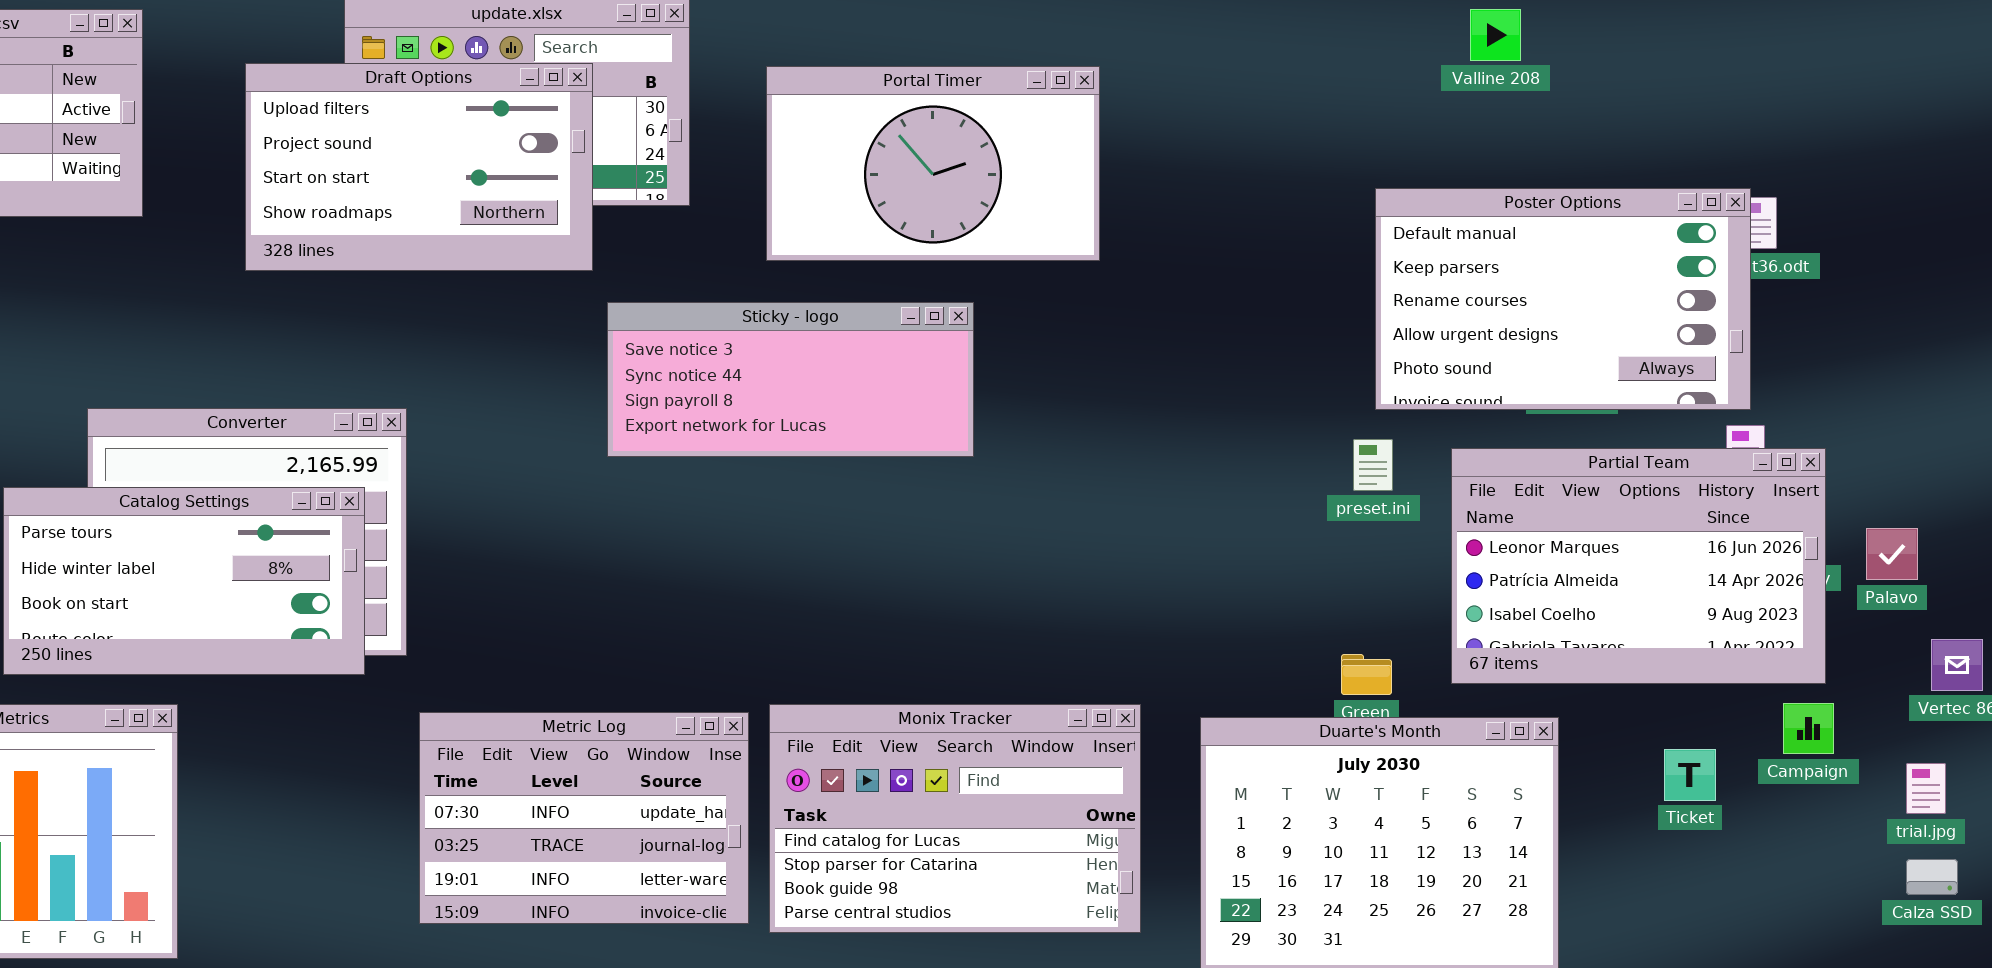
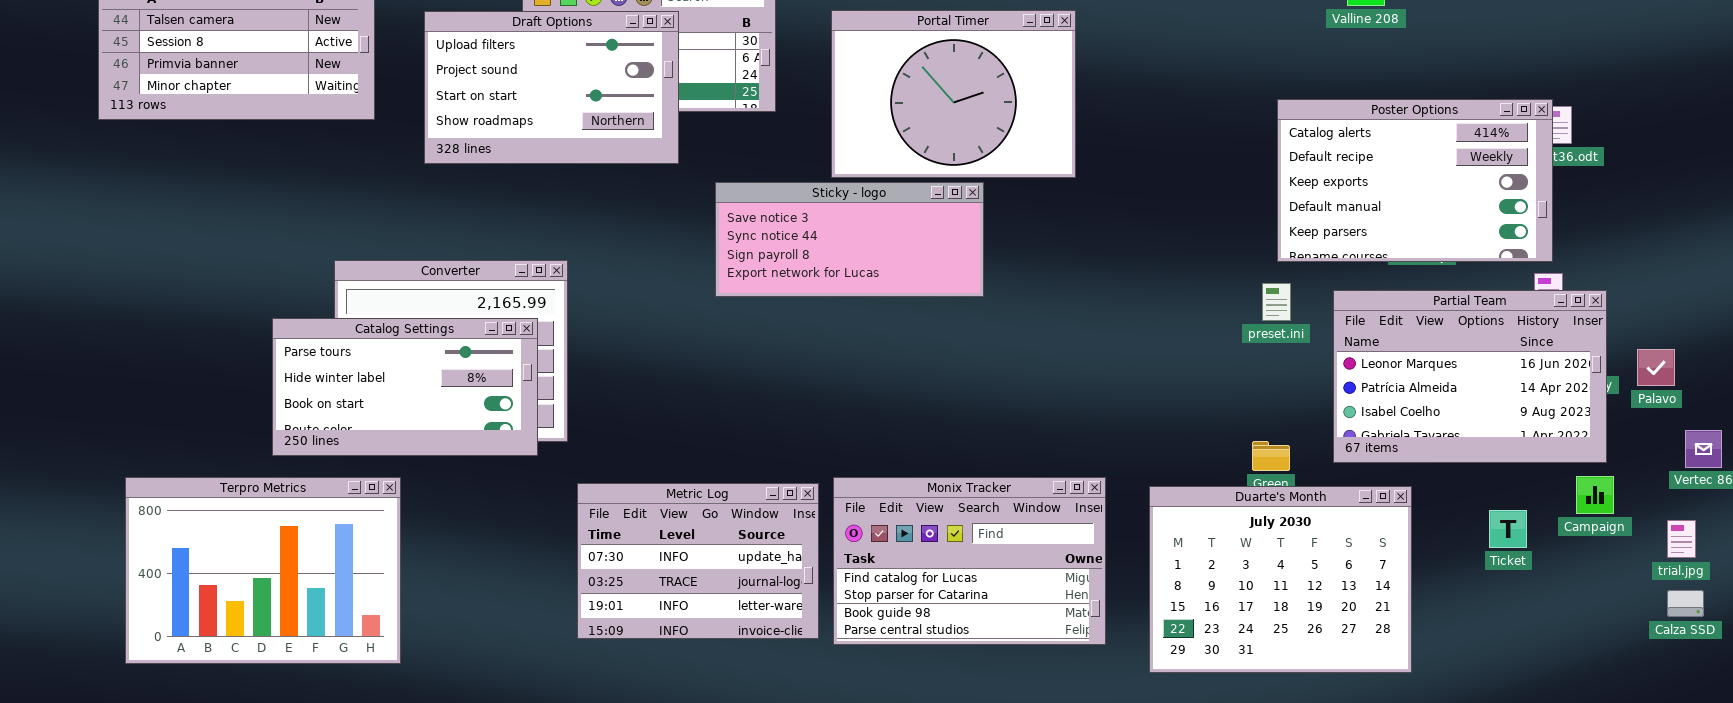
Draft Options: [245,63,593,271] -> [424,11,679,164], moved
Portal Timer: [766,66,1100,261] -> [831,10,1076,178], resized
Poster Options: [1375,188,1751,410] -> [1277,99,1553,262], scrolled up 3 rows

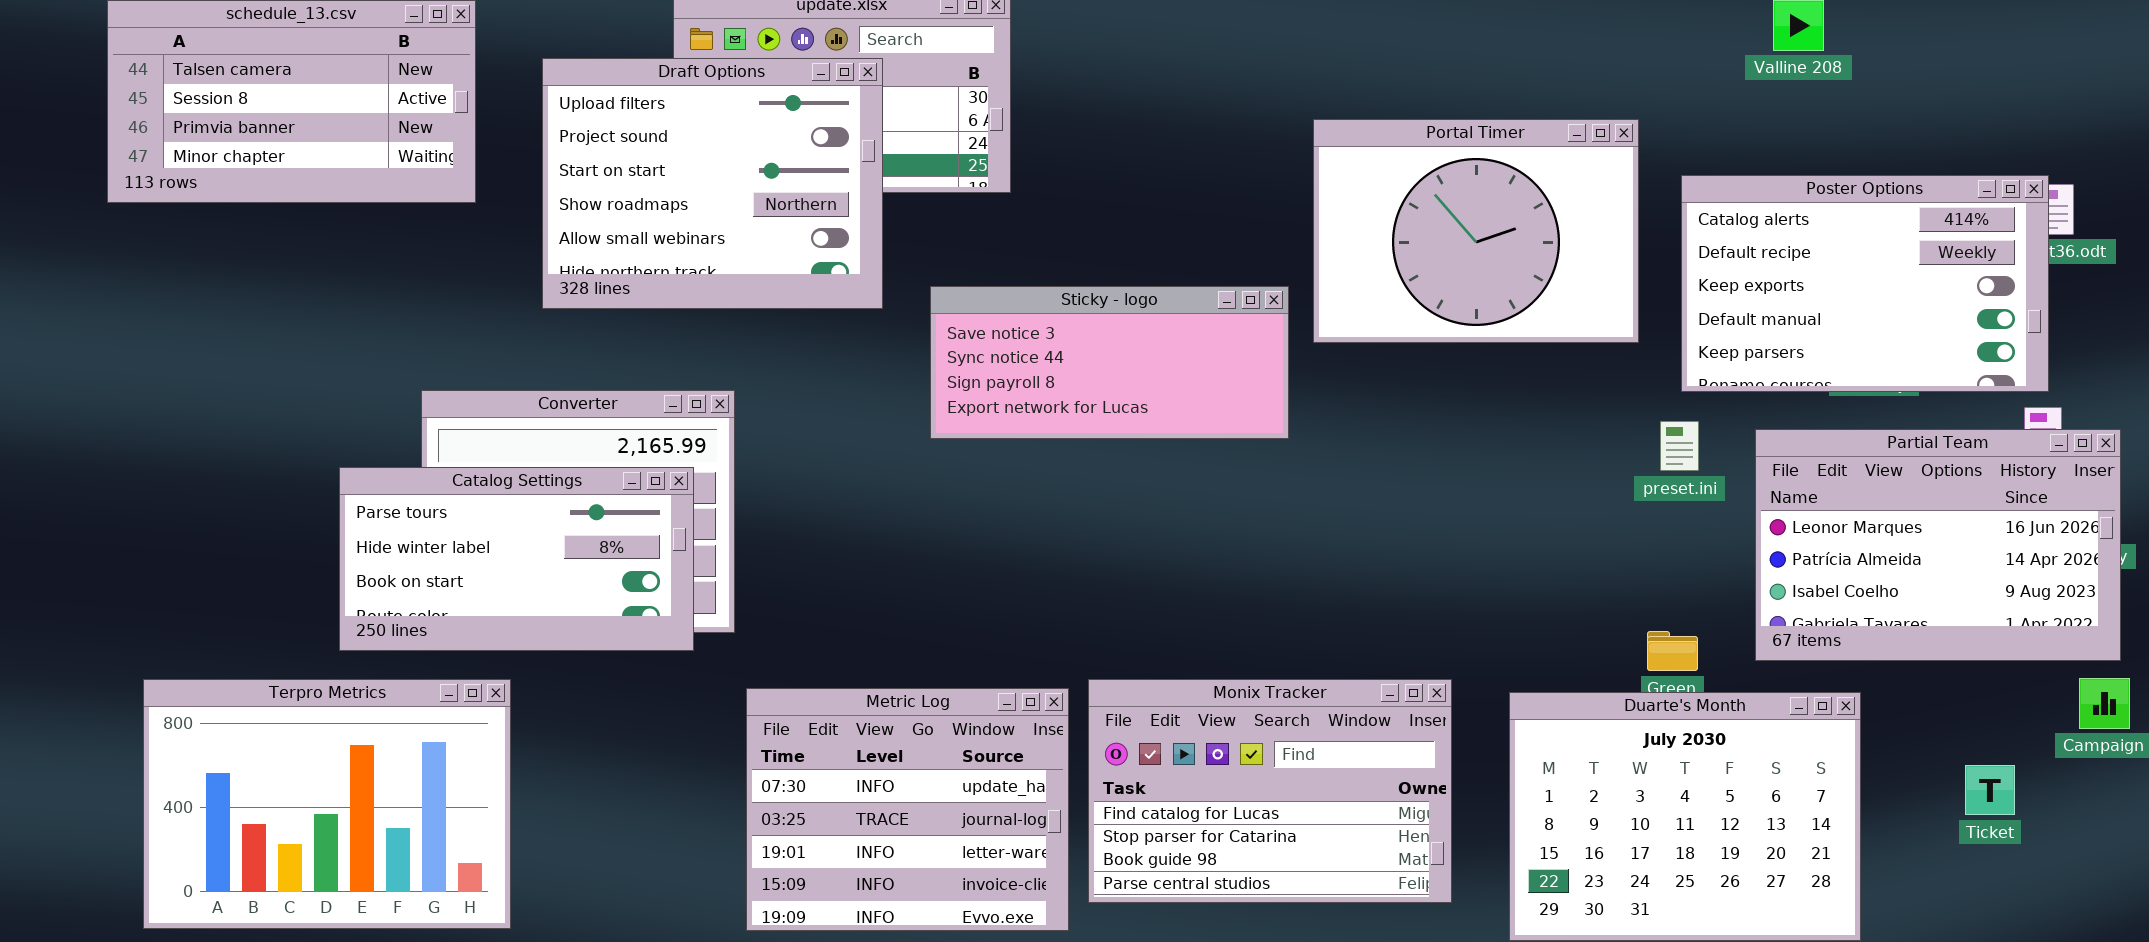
Portal Timer: [831,10,1076,178] -> [1313,119,1639,343], moved
Draft Options: [424,11,679,164] -> [542,58,883,309], resized
Metric Log: [577,483,819,639] -> [746,688,1069,931], resized
Ticket: [1489,510,1527,548] -> [1965,765,2015,815], moved

